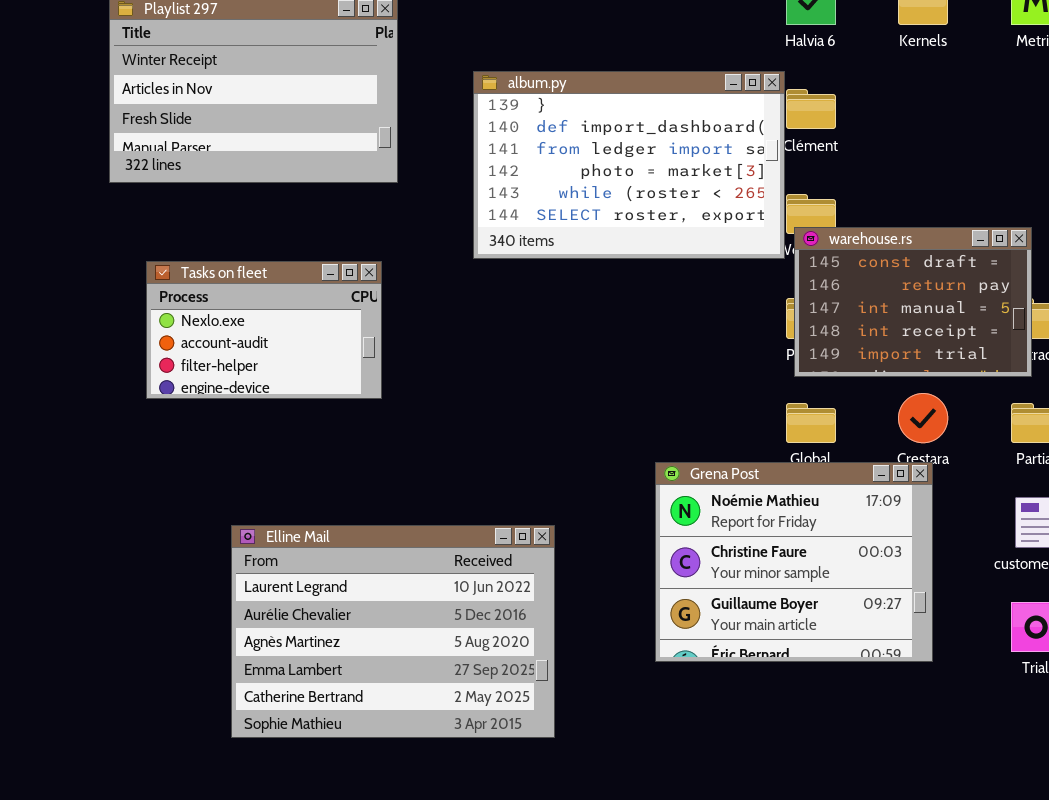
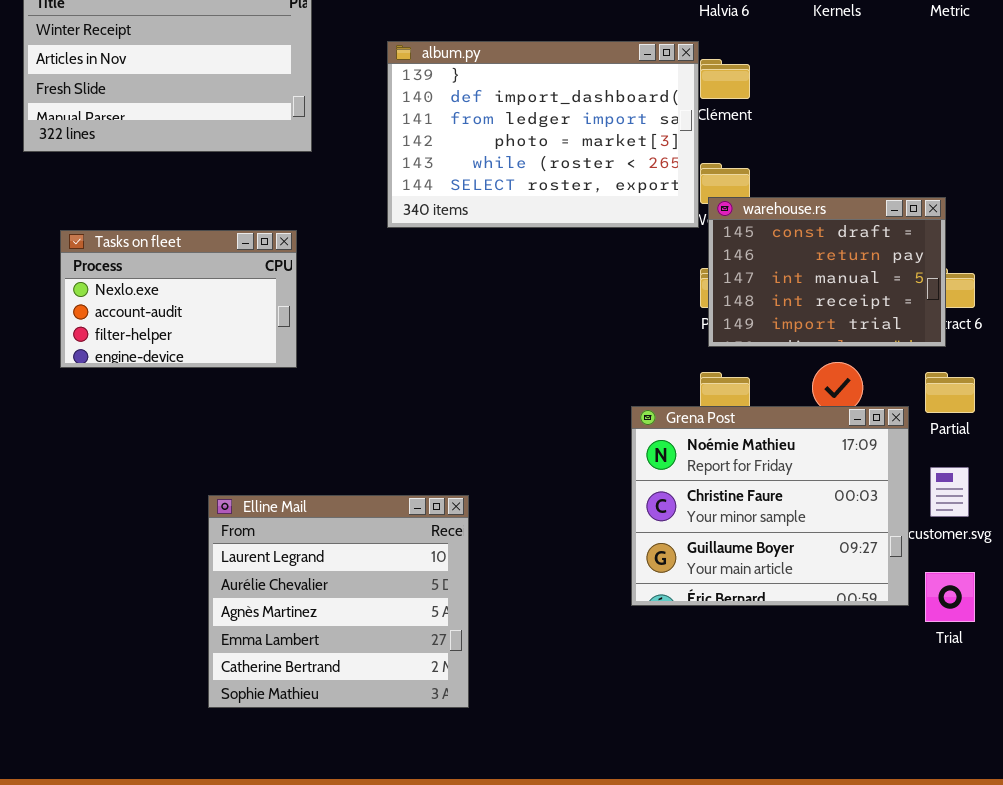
Grena Post: [655,462,933,662] -> [631,406,909,606], moved
Elline Mail: [231,525,555,738] -> [208,495,469,708], resized

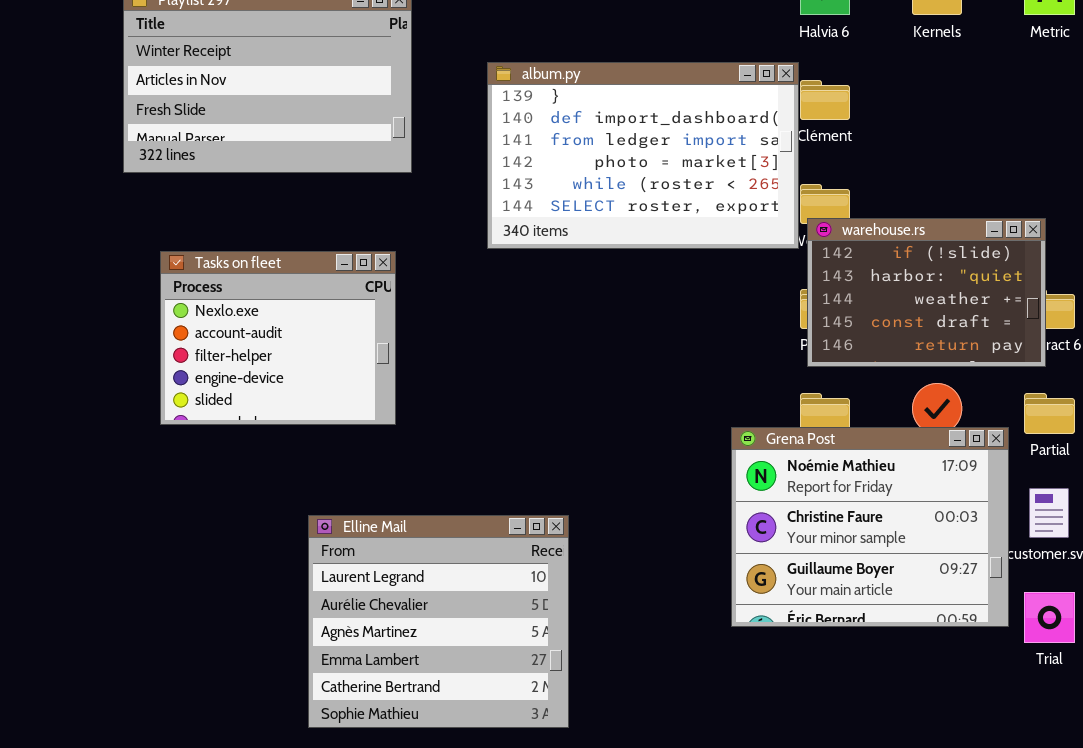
warehouse.rs: [708,197,946,347] -> [807,218,1046,367], scrolled up 3 rows
Tasks on fleet: [60,230,297,368] -> [160,251,396,425], resized

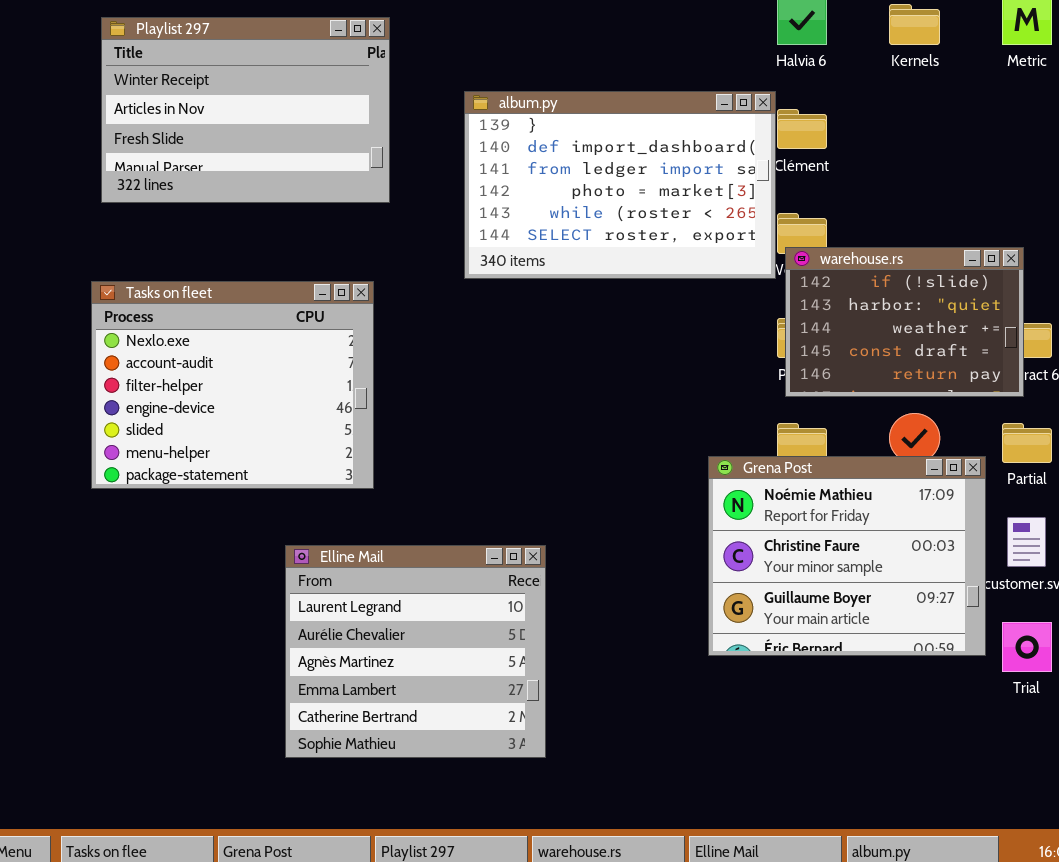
Tasks on fleet: [160,251,396,425] -> [91,281,374,489], resized

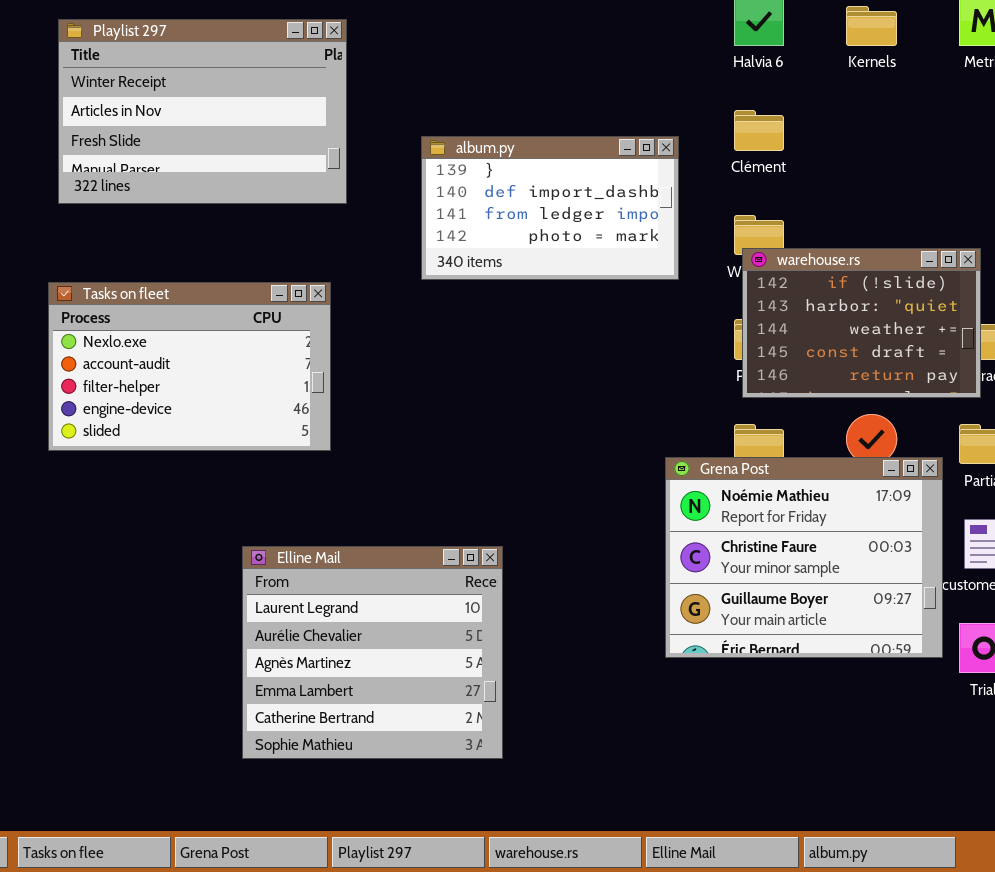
album.py: [464,91,776,279] -> [421,136,679,280], resized
Tasks on fleet: [91,281,374,489] -> [48,282,331,451], resized

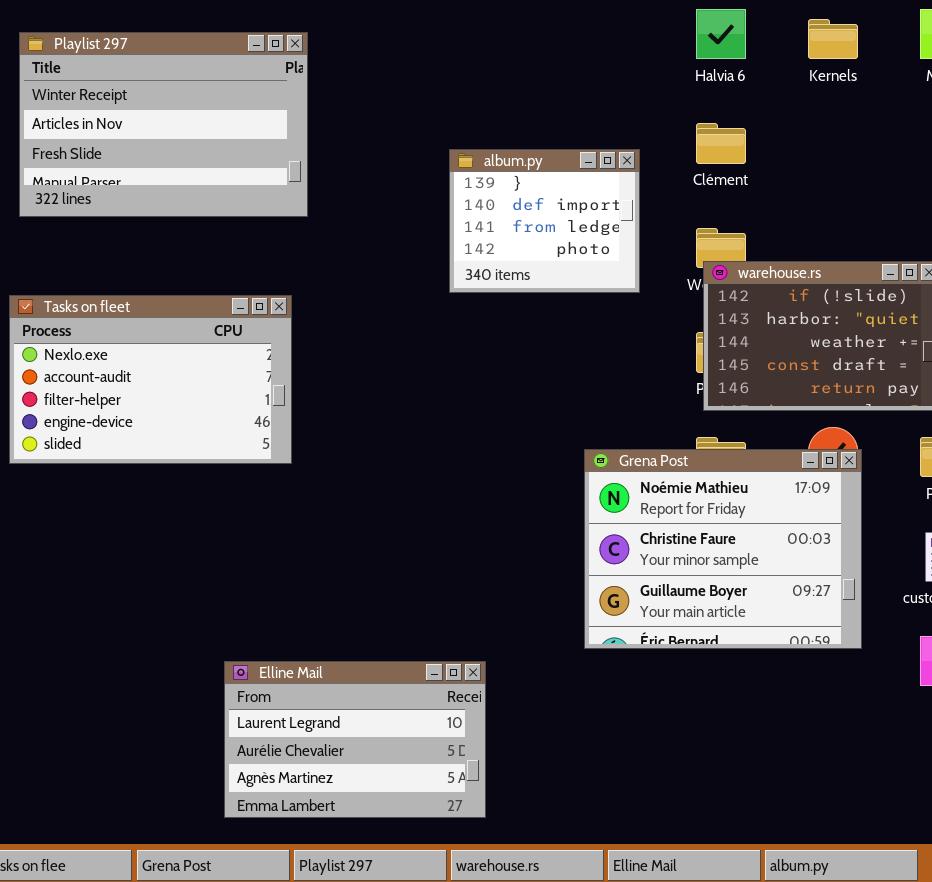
album.py: [421,136,679,280] -> [449,149,640,293], resized
Grena Post: [665,457,943,658] -> [584,449,862,649], moved
Elline Mail: [242,546,503,759] -> [224,661,486,818], moved, resized

